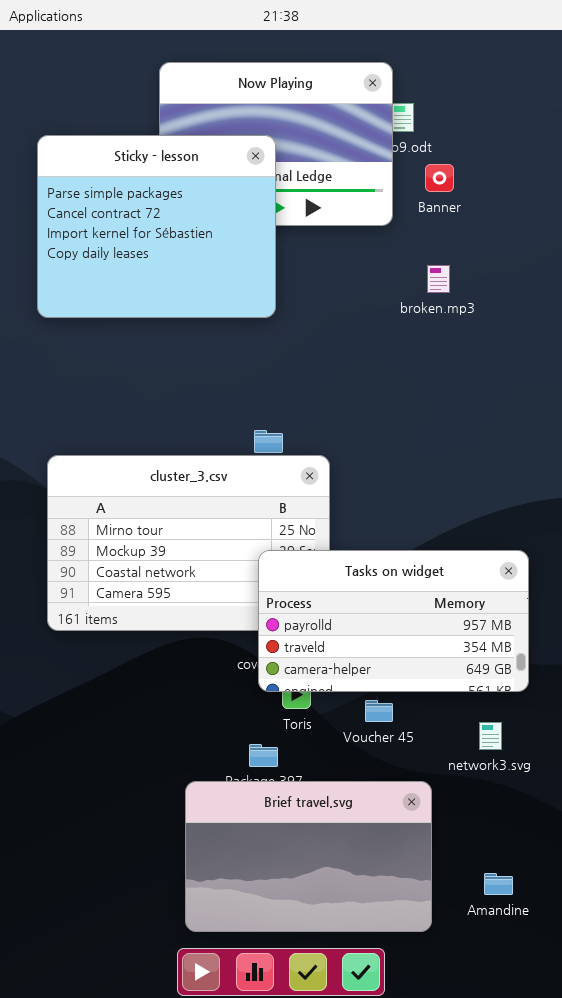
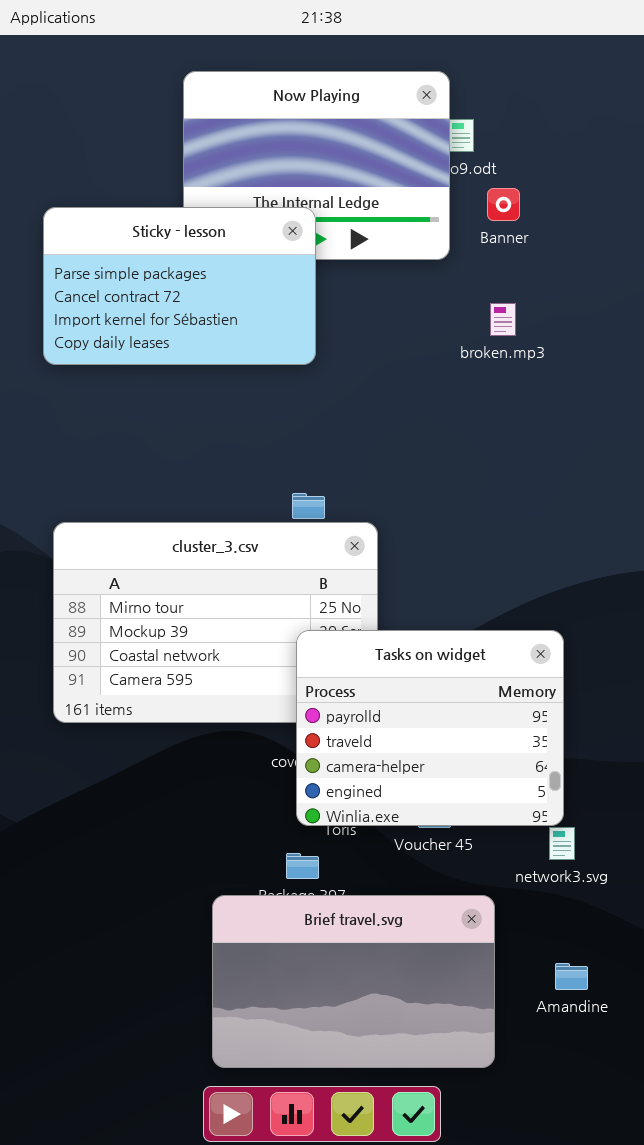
Sticky - lesson: [37,135,276,318] -> [43,207,316,365], resized
Tasks on widget: [258,550,529,692] -> [296,630,564,826], resized
Amandine: [484,873,513,895] -> [555,963,588,990], moved

